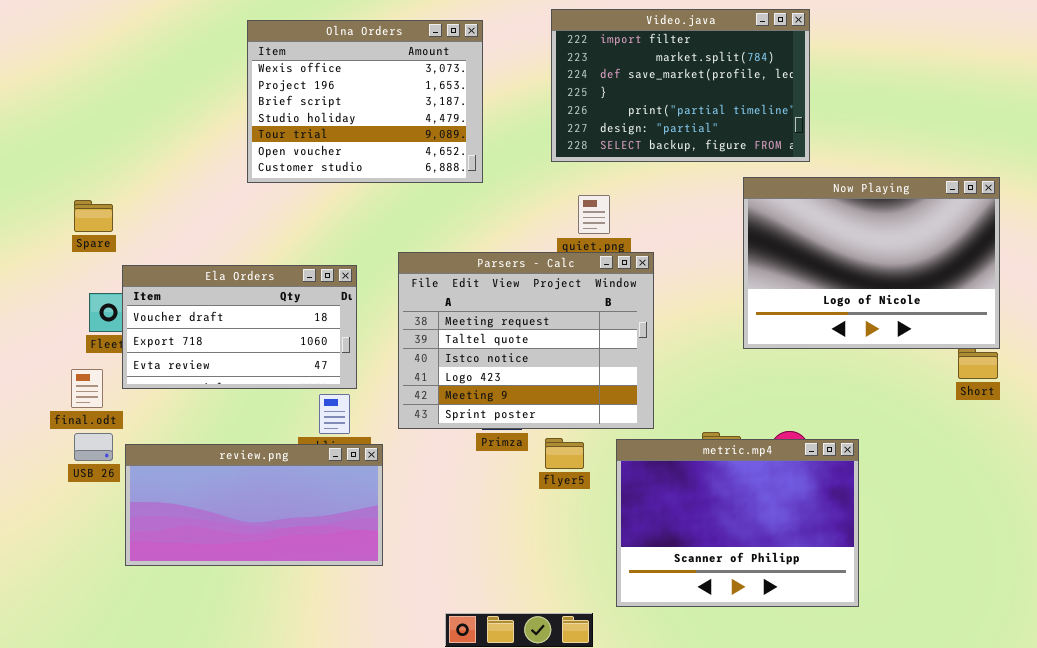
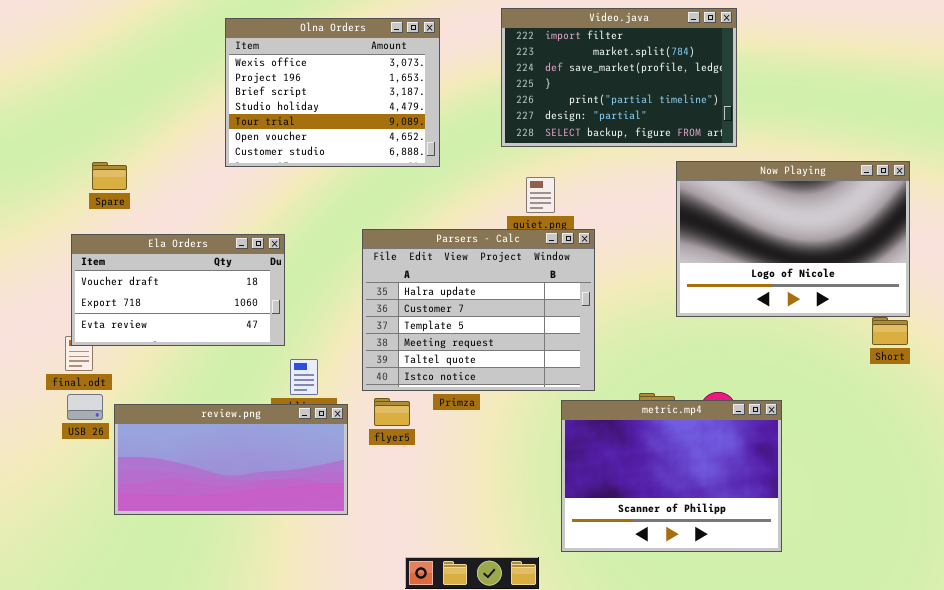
Spare: [74,200,113,232] -> [92,162,127,190], moved
Parsers - Calc: [398,252,654,429] -> [362,229,595,391], scrolled up 3 rows
Ela Orders: [122,265,357,389] -> [71,234,285,346], moved
flyer5: [545,438,584,469] -> [374,398,410,426], moved

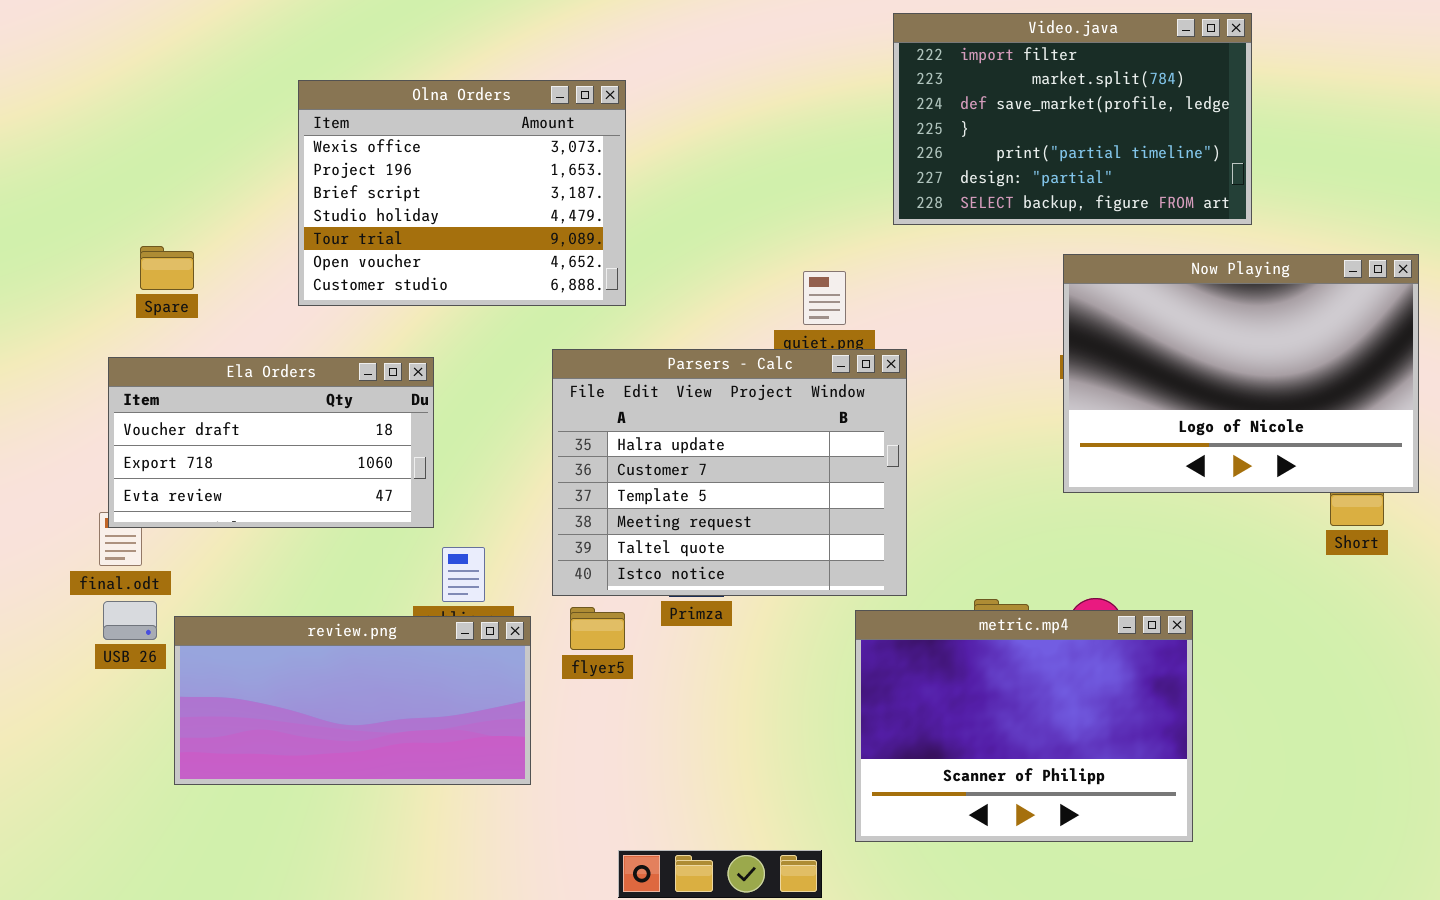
Video.java: [501,8,737,147] -> [893,13,1252,225], moved
Olna Orders: [225,18,440,167] -> [298,80,626,306], moved
Now Playing: [676,161,910,317] -> [1063,254,1419,493], moved

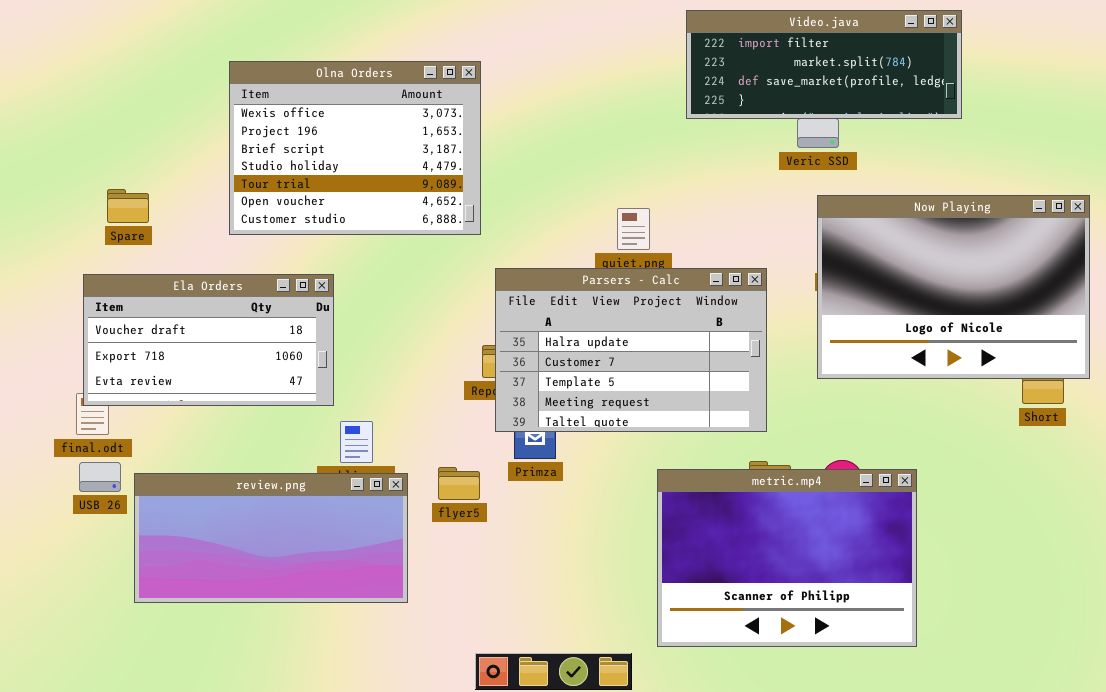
Video.java: [893,13,1252,225] -> [686,10,962,119], resized
Parsers - Calc: [552,349,907,596] -> [495,268,767,432], moved, resized

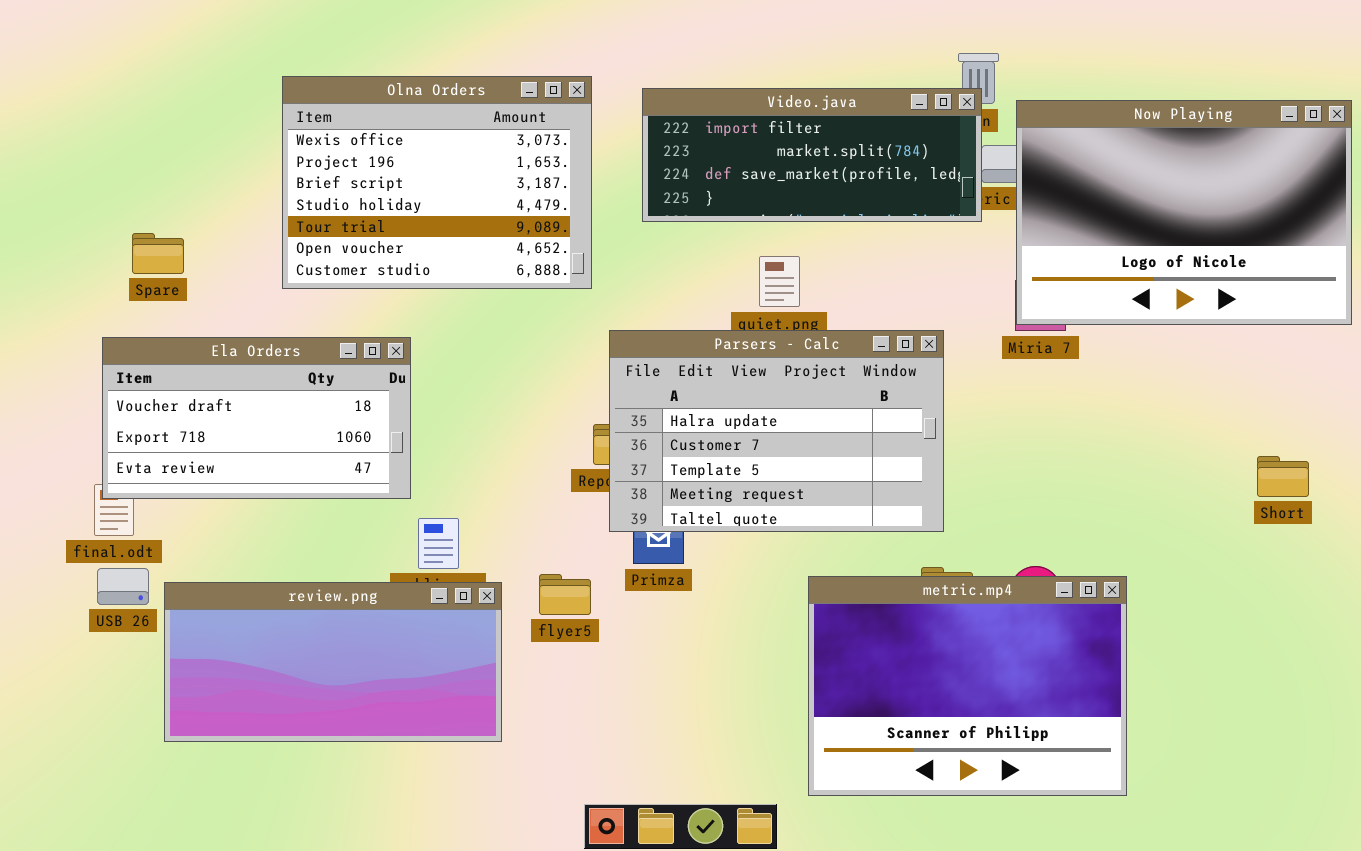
Video.java: [686,10,962,119] -> [642,88,982,222], moved
Now Playing: [817,195,1090,379] -> [1016,100,1352,325], moved

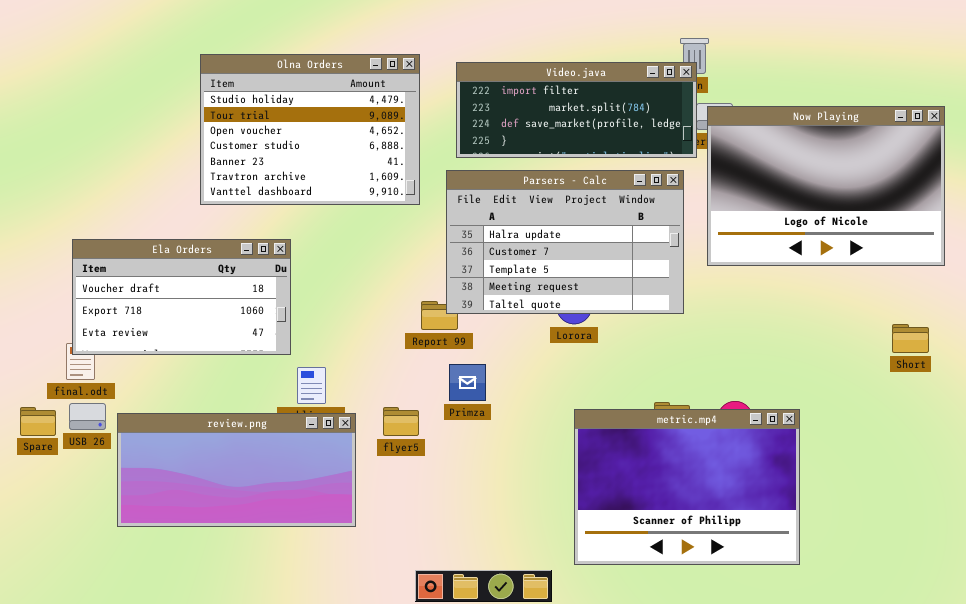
Olna Orders: [282,76,592,289] -> [200,54,420,205], scrolled down 3 rows
Now Playing: [1016,100,1352,325] -> [707,106,945,266], moved
Spare: [132,233,184,274] -> [20,407,56,436], moved
Parsers - Calc: [609,330,944,532] -> [446,170,684,314], moved

